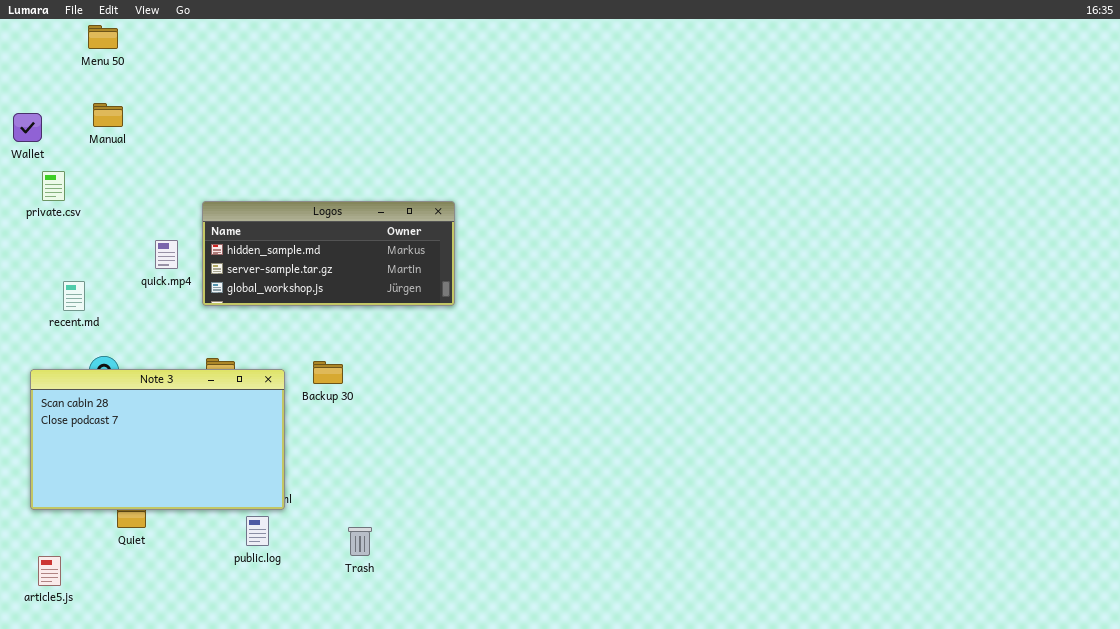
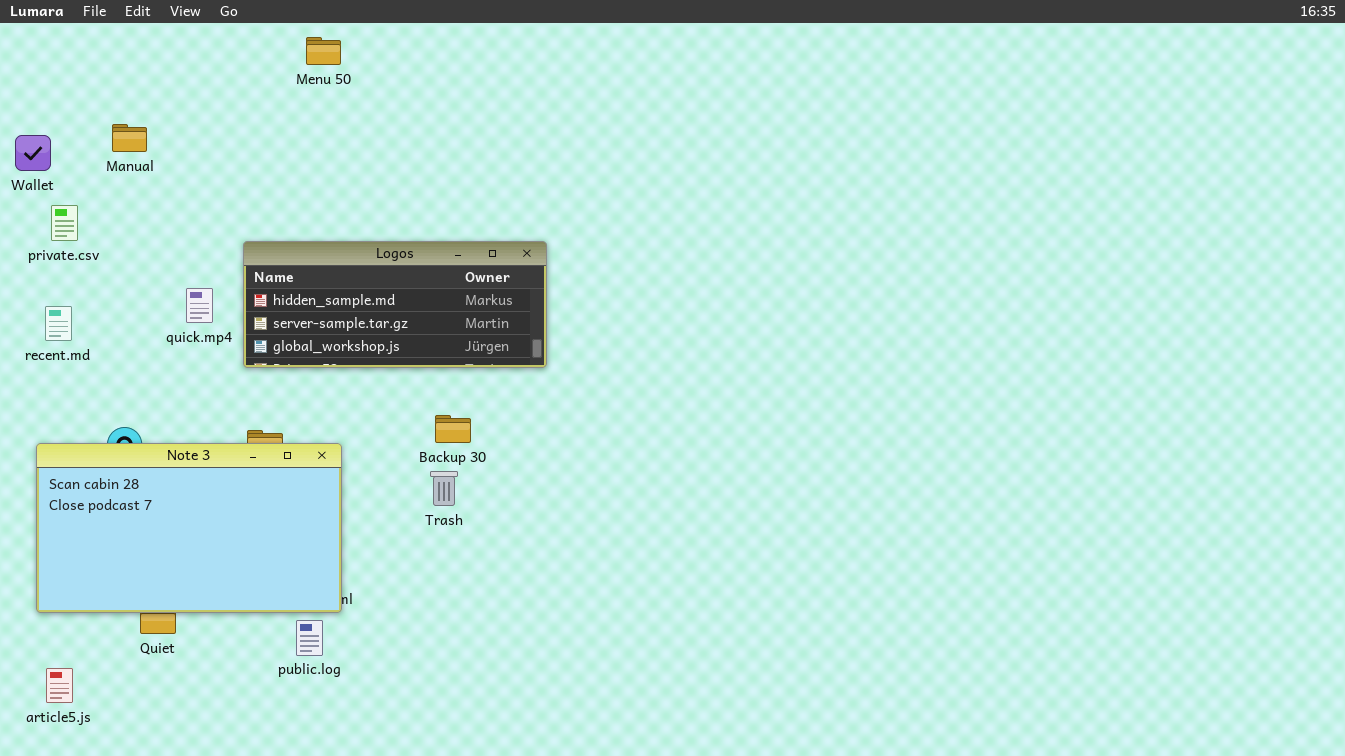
Menu 50: [88,25,118,49] -> [306,37,341,65], moved
recent.md: [63,281,85,311] -> [45,306,72,341], moved
Backup 30: [313,361,343,384] -> [435,415,471,443], moved
Trash: [348,527,372,556] -> [430,471,458,506], moved

